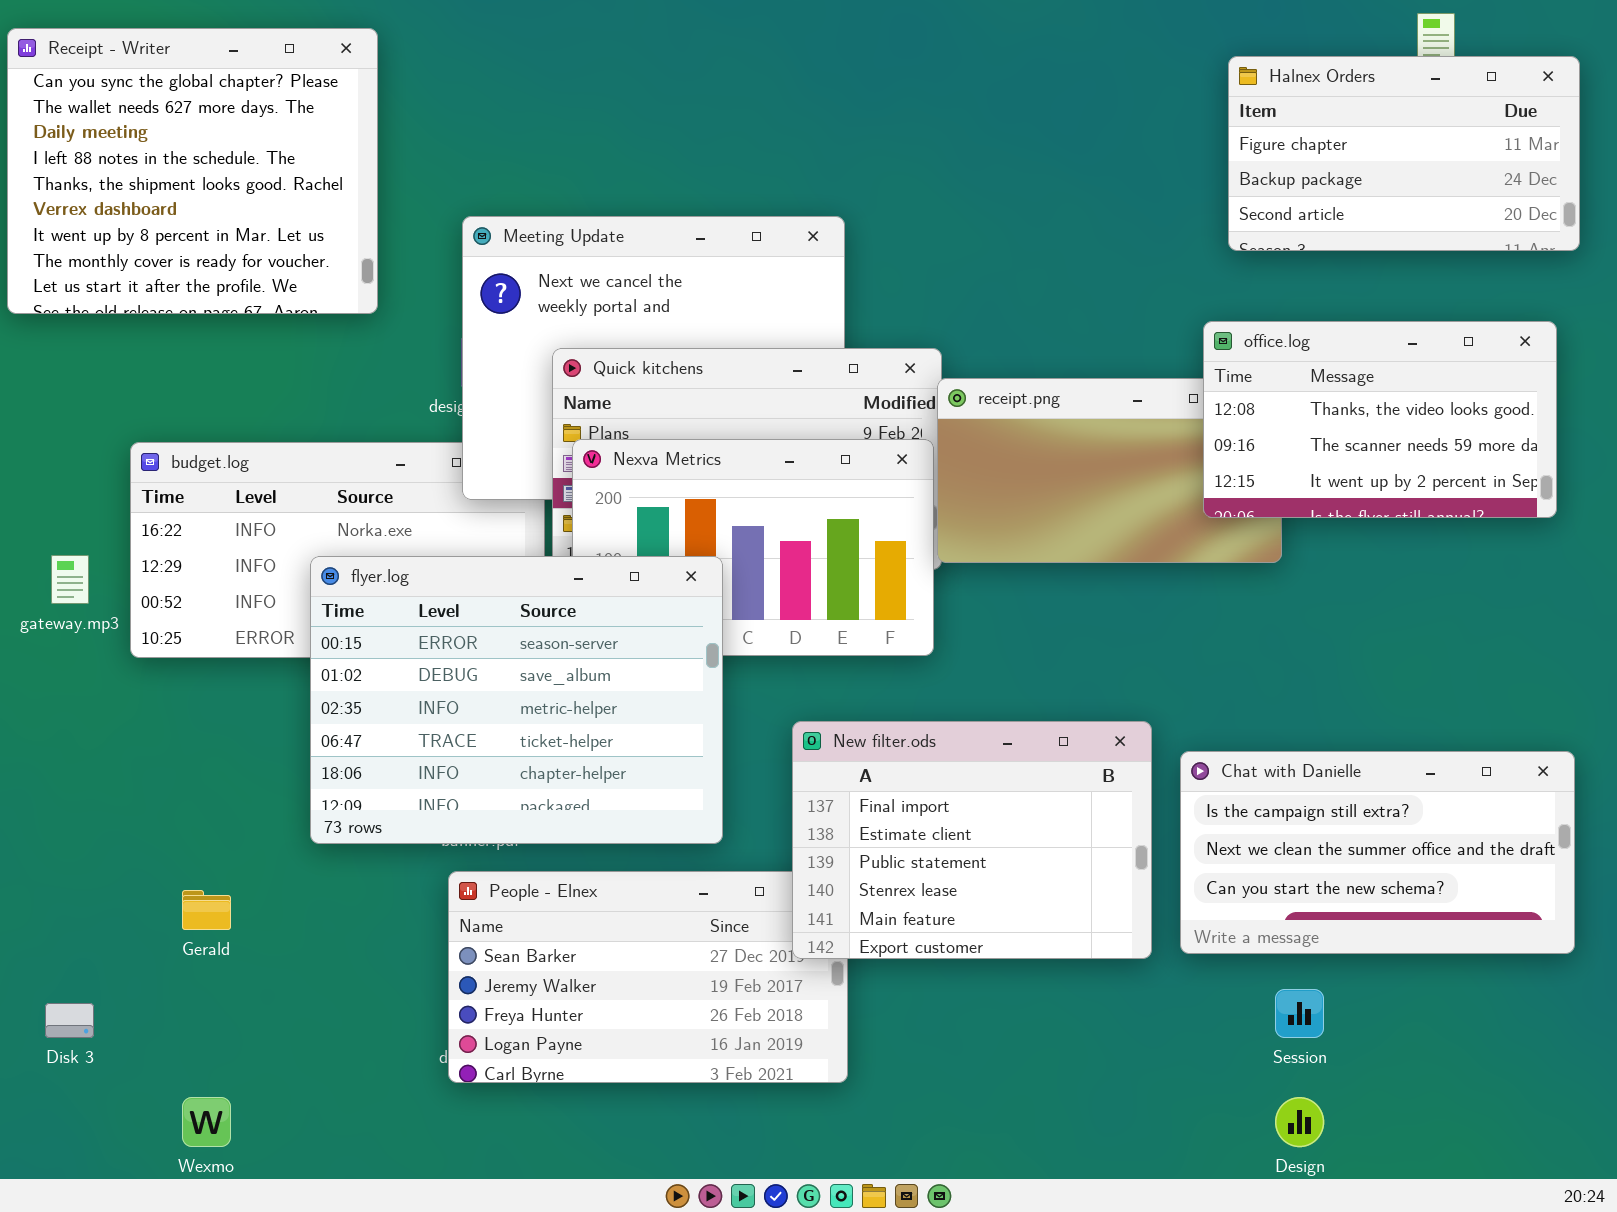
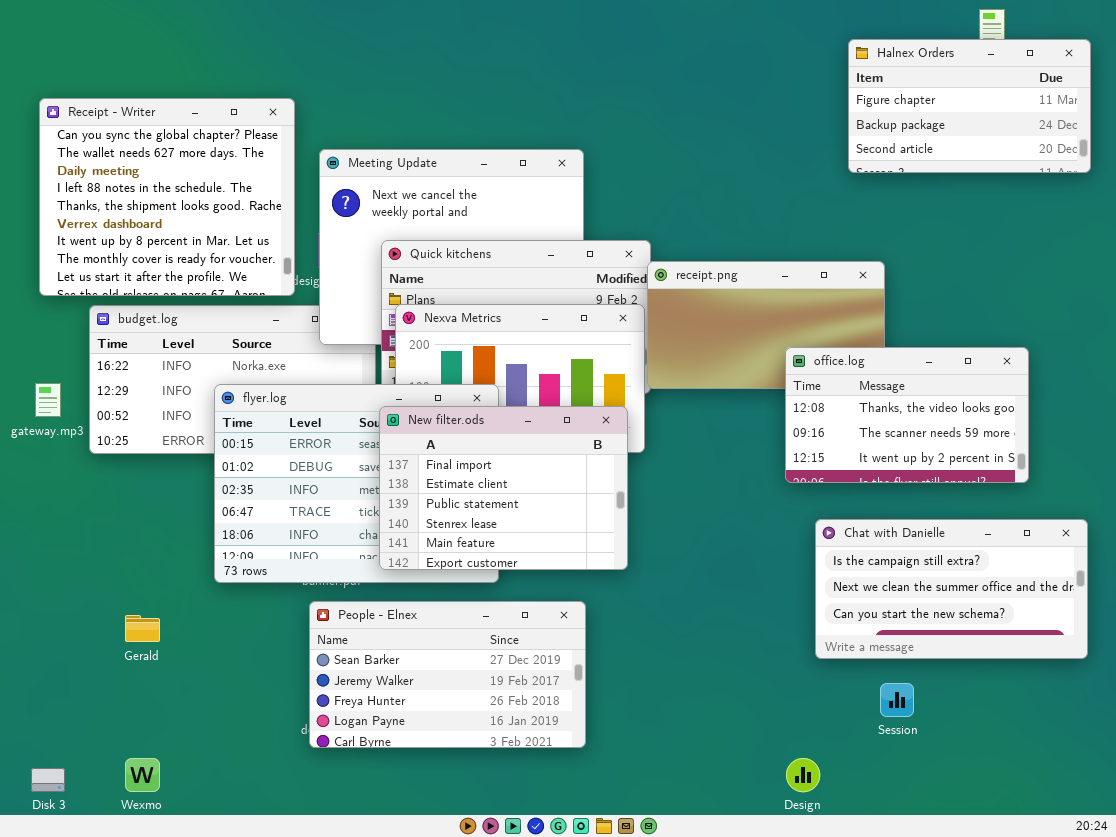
Receipt - Writer: [7,28,378,314] -> [39,98,295,296], moved
office.log: [1203,321,1557,518] -> [785,347,1029,483], moved
New filter.ods: [792,721,1152,959] -> [379,406,628,570], moved
Disk 3: [45,1003,94,1038] -> [31,768,65,792], moved
Design: [1275,1097,1324,1147] -> [786,758,820,792], moved

